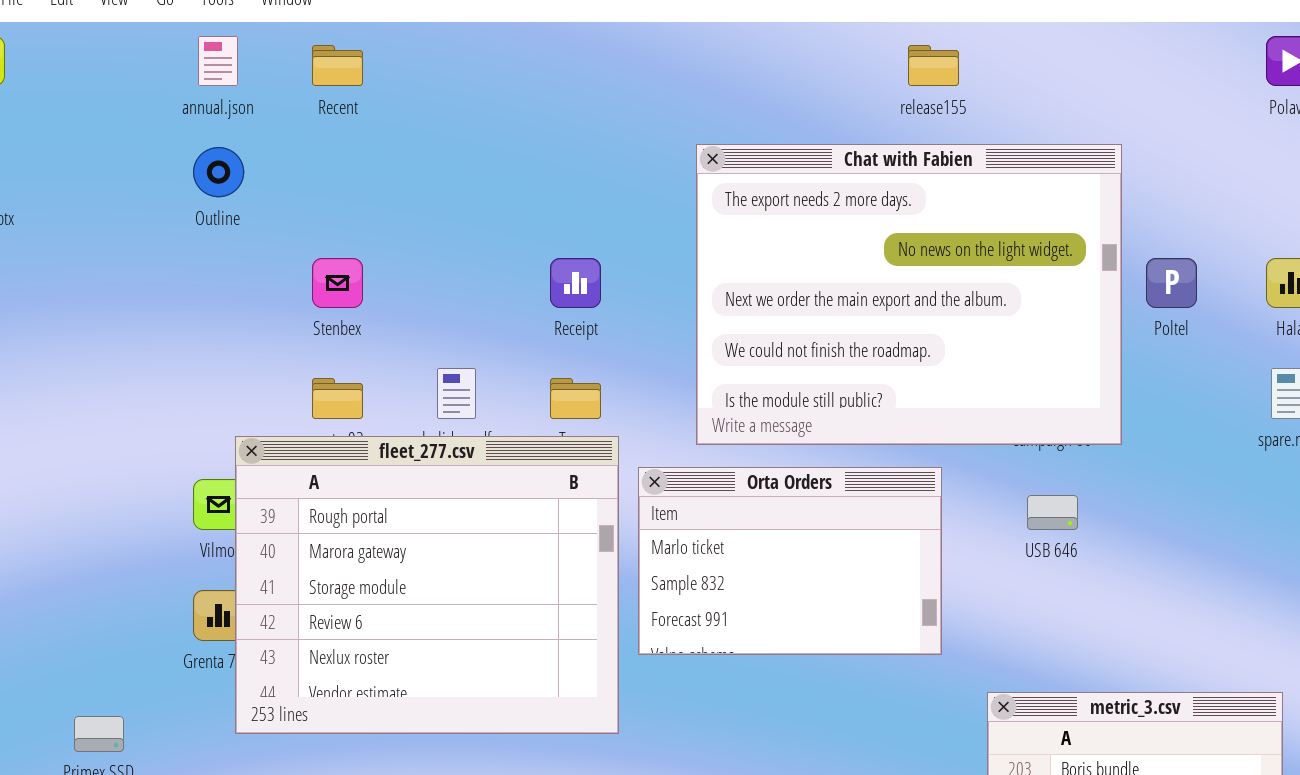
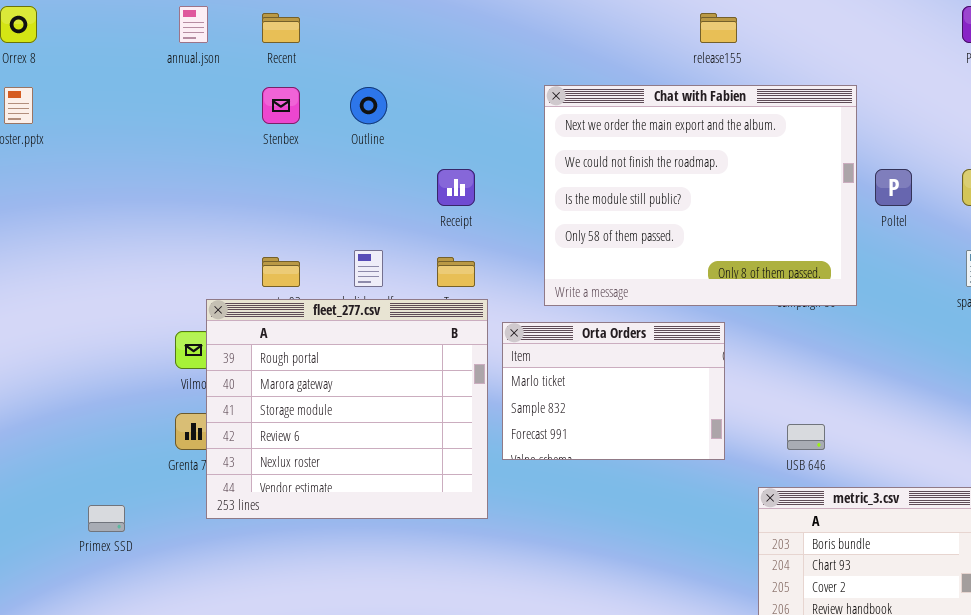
Chat with Fabien: [696,144,1122,445] -> [544,85,857,306], scrolled down 2 rows
Outline: [193,147,244,197] -> [350,87,387,124], moved
Stenbex: [312,258,363,308] -> [262,87,300,124], moved
USB 646: [1027,495,1078,530] -> [787,424,825,450], moved

